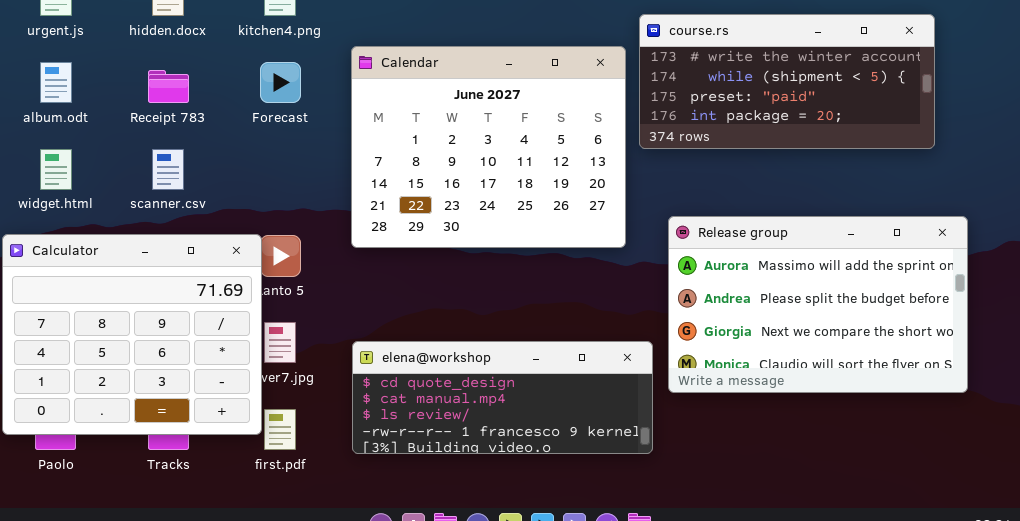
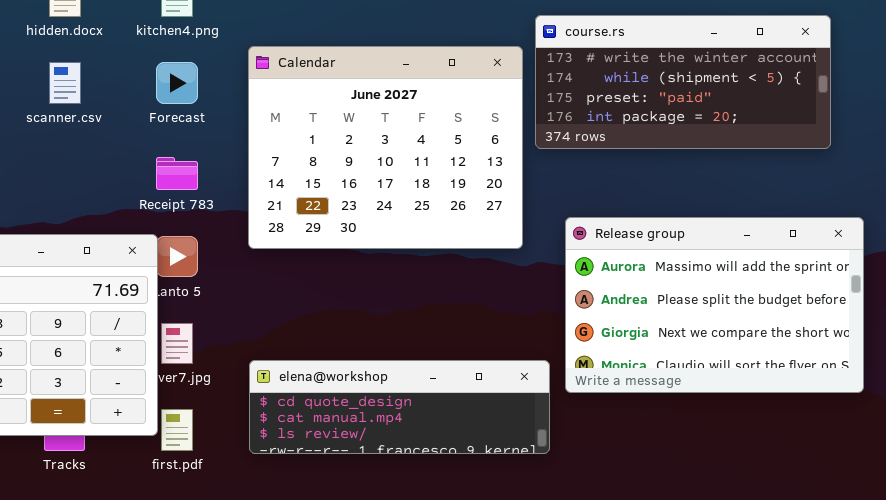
Receipt 783: [148,70,189,103] -> [156,157,198,190], moved
scanner.csv: [152,149,184,190] -> [49,62,81,104], moved
elena@workshop: [352,341,653,454] -> [249,360,550,454], resized

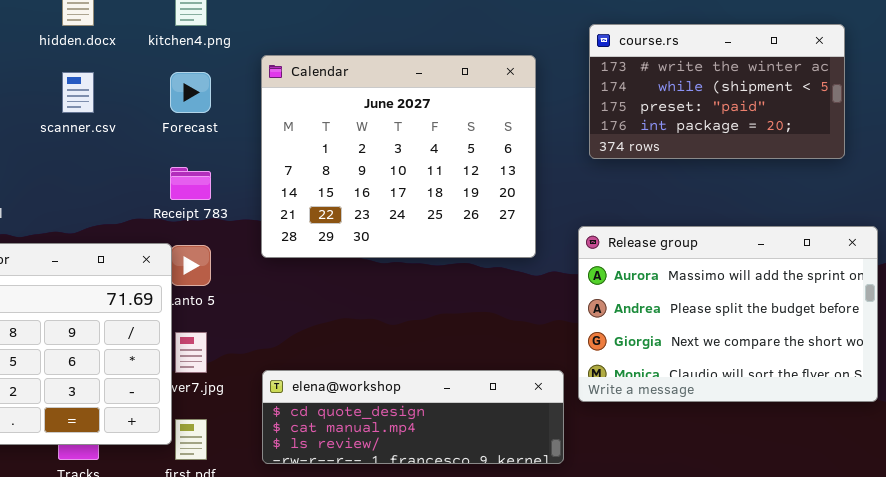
course.rs: [535,15,831,149] -> [589,24,845,159], resized

